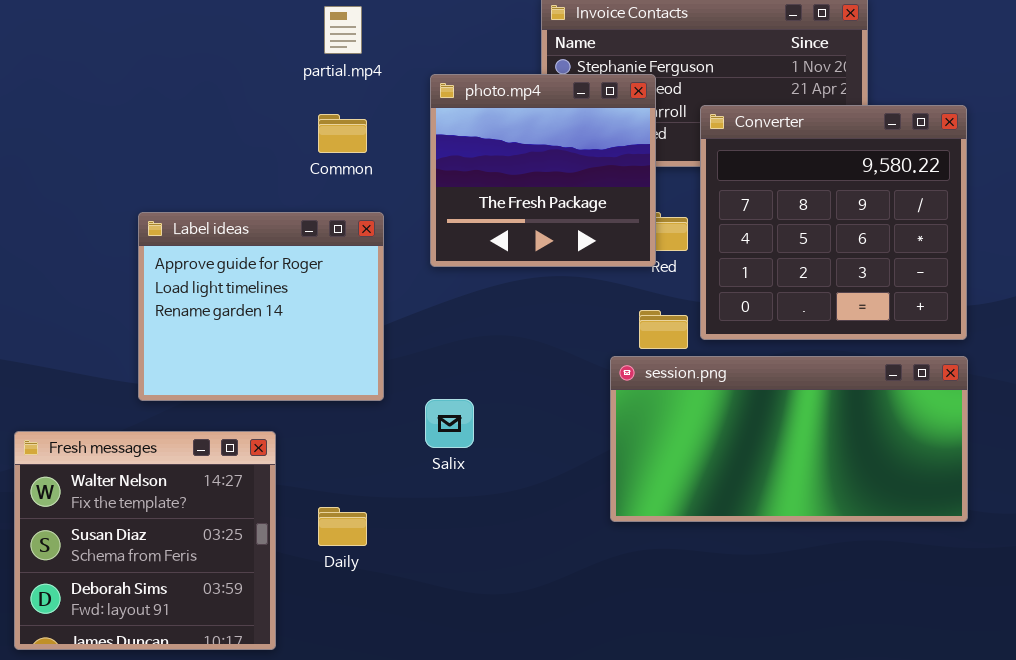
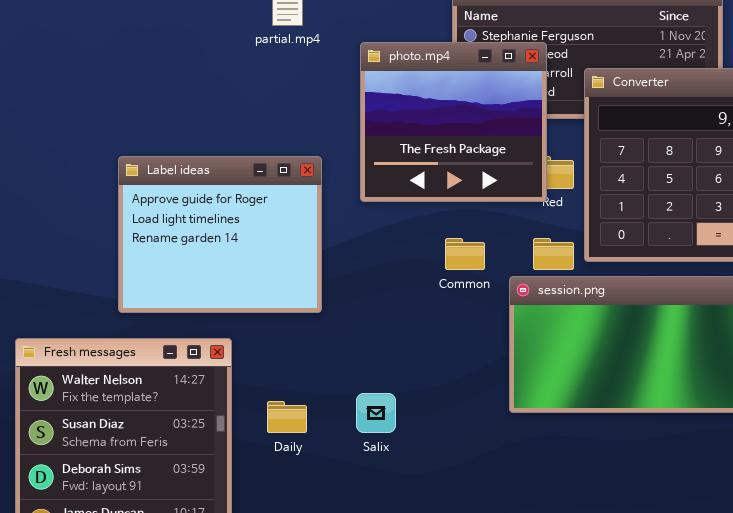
Common: [318,114,367,153] -> [445,238,485,270], moved
Salix: [425,399,474,448] -> [356,393,396,433], moved

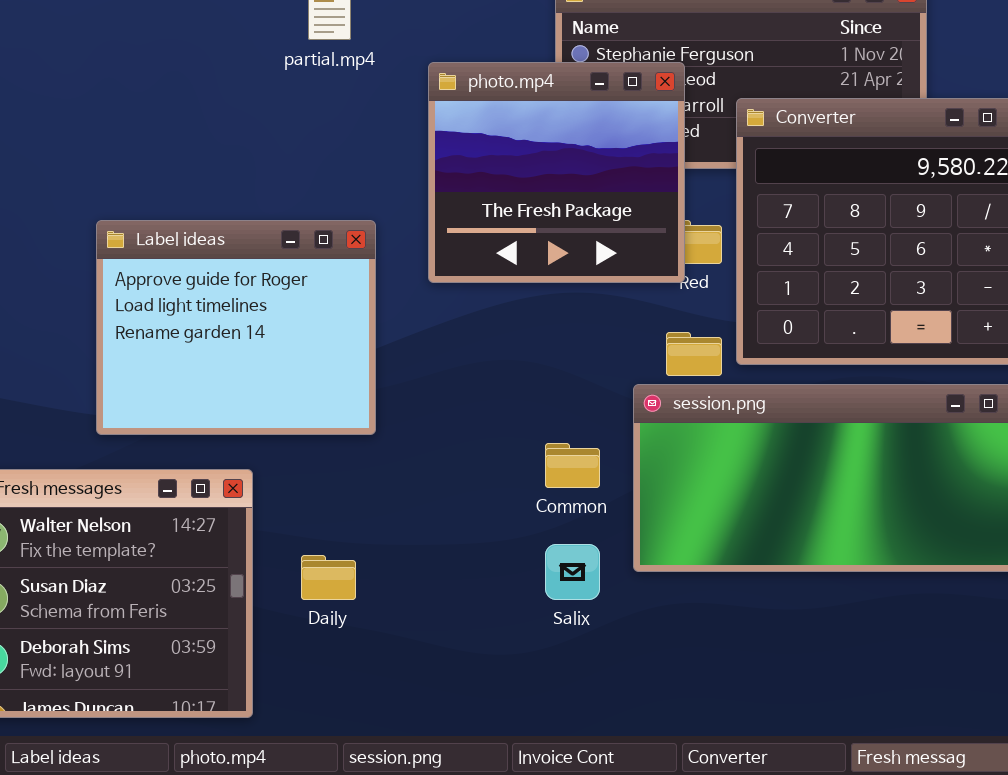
Common: [445,238,485,270] -> [545,443,600,488], moved
Salix: [356,393,396,433] -> [545,544,600,600], moved

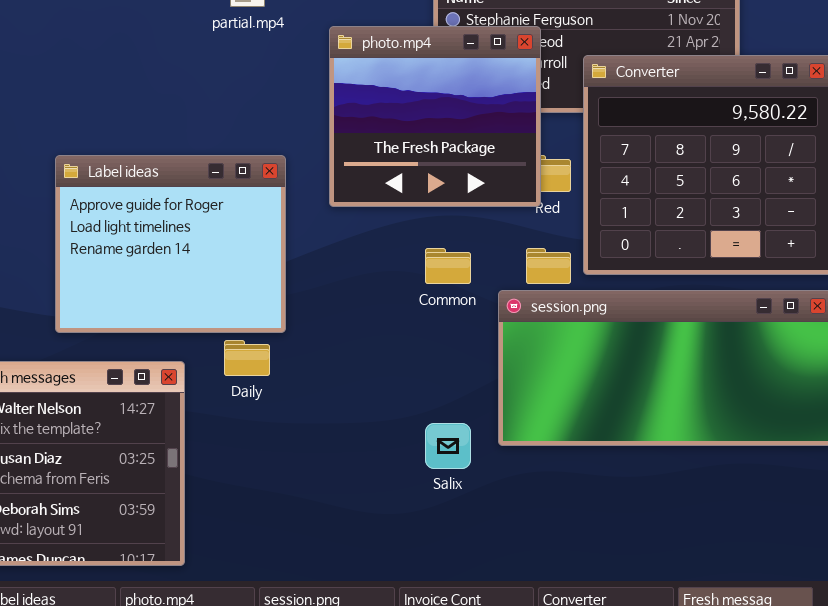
Common: [545,443,600,488] -> [425,248,471,284], moved
Daily: [301,555,356,600] -> [224,340,270,376], moved

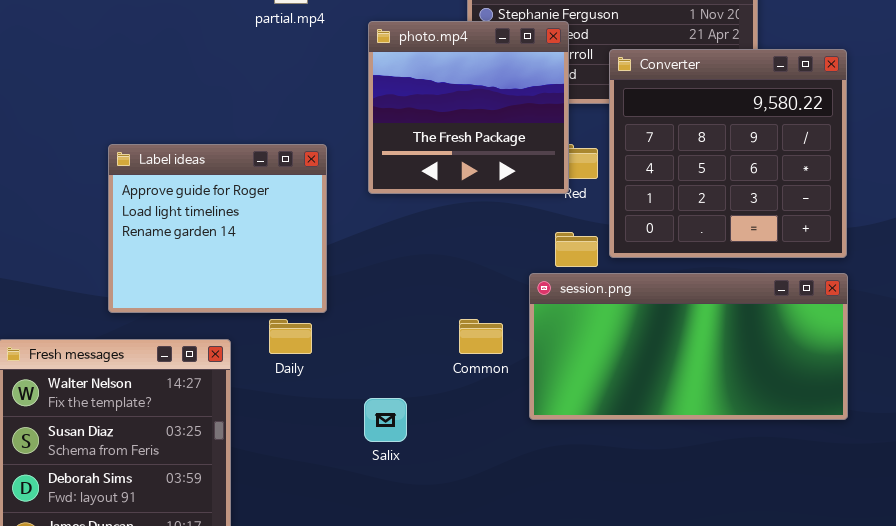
Common: [425,248,471,284] -> [459,319,503,354], moved
Salix: [425,423,471,469] -> [364,398,407,442], moved

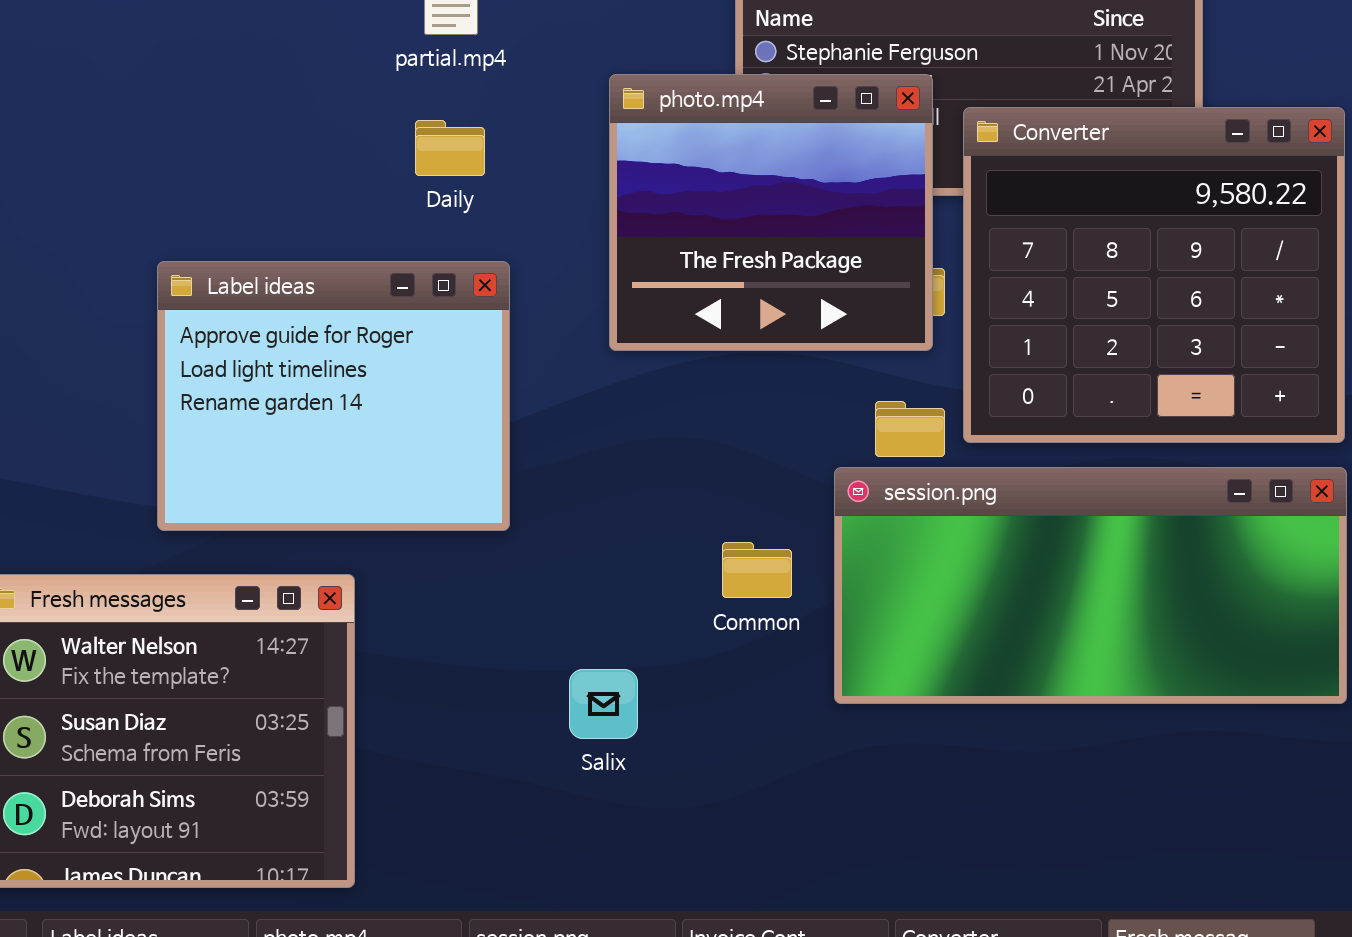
photo.mp4: [368,21,569,194] -> [609,74,933,351], moved
Daily: [269,319,312,354] -> [415,120,485,176], moved

